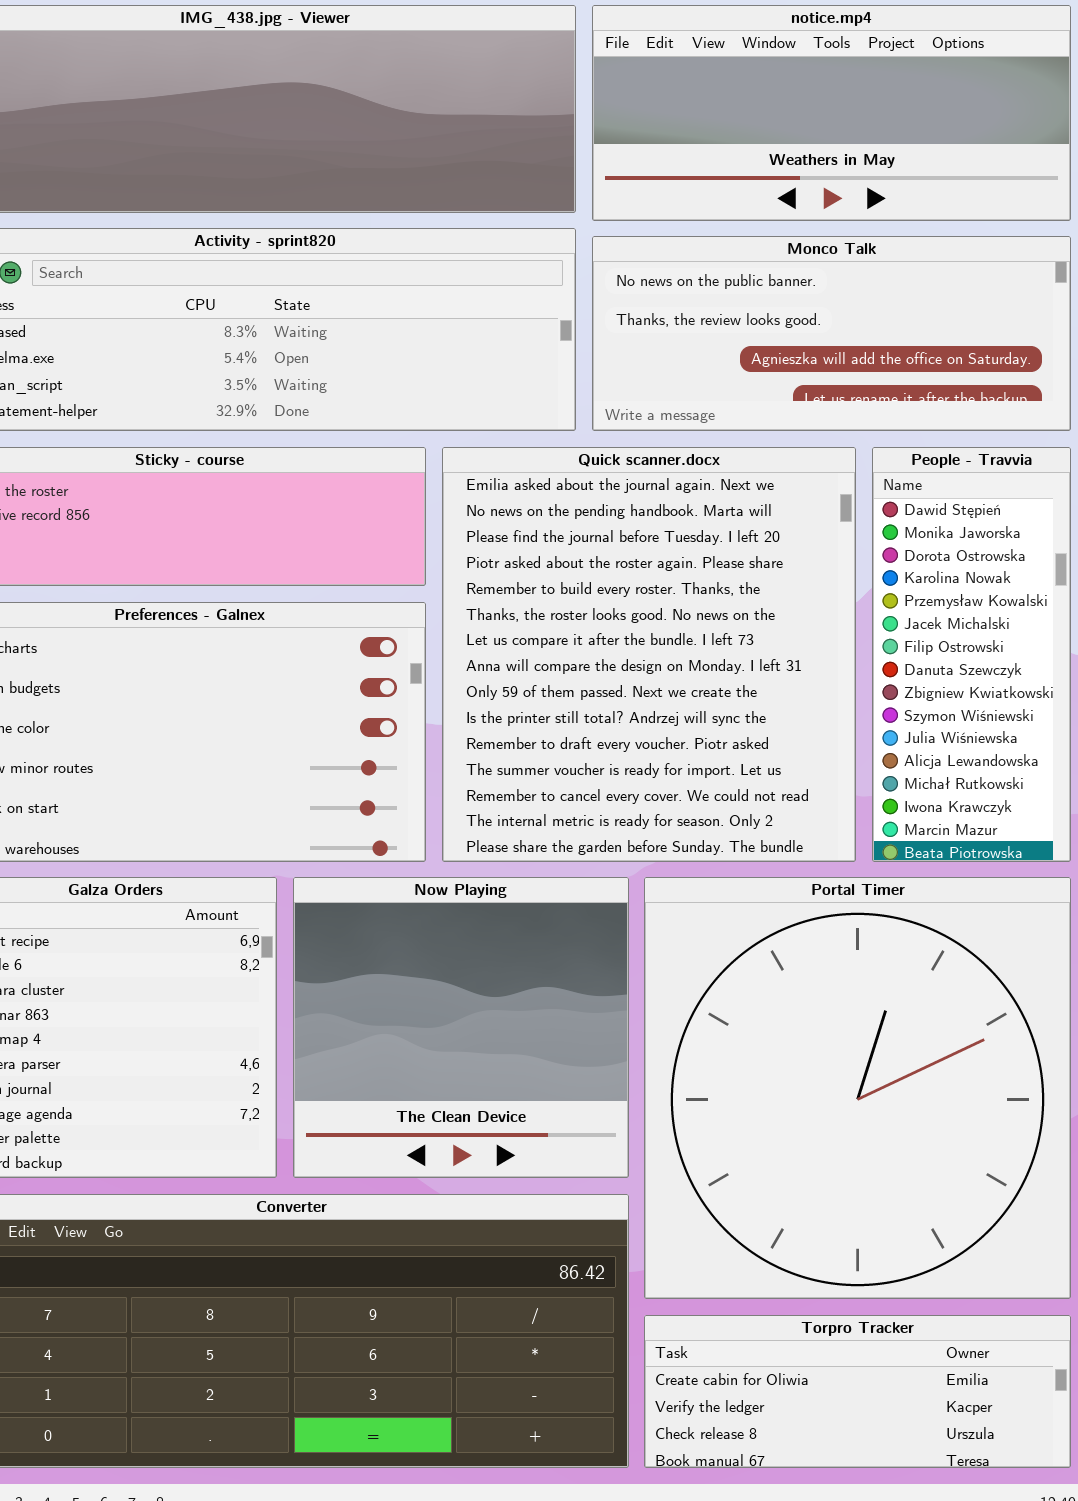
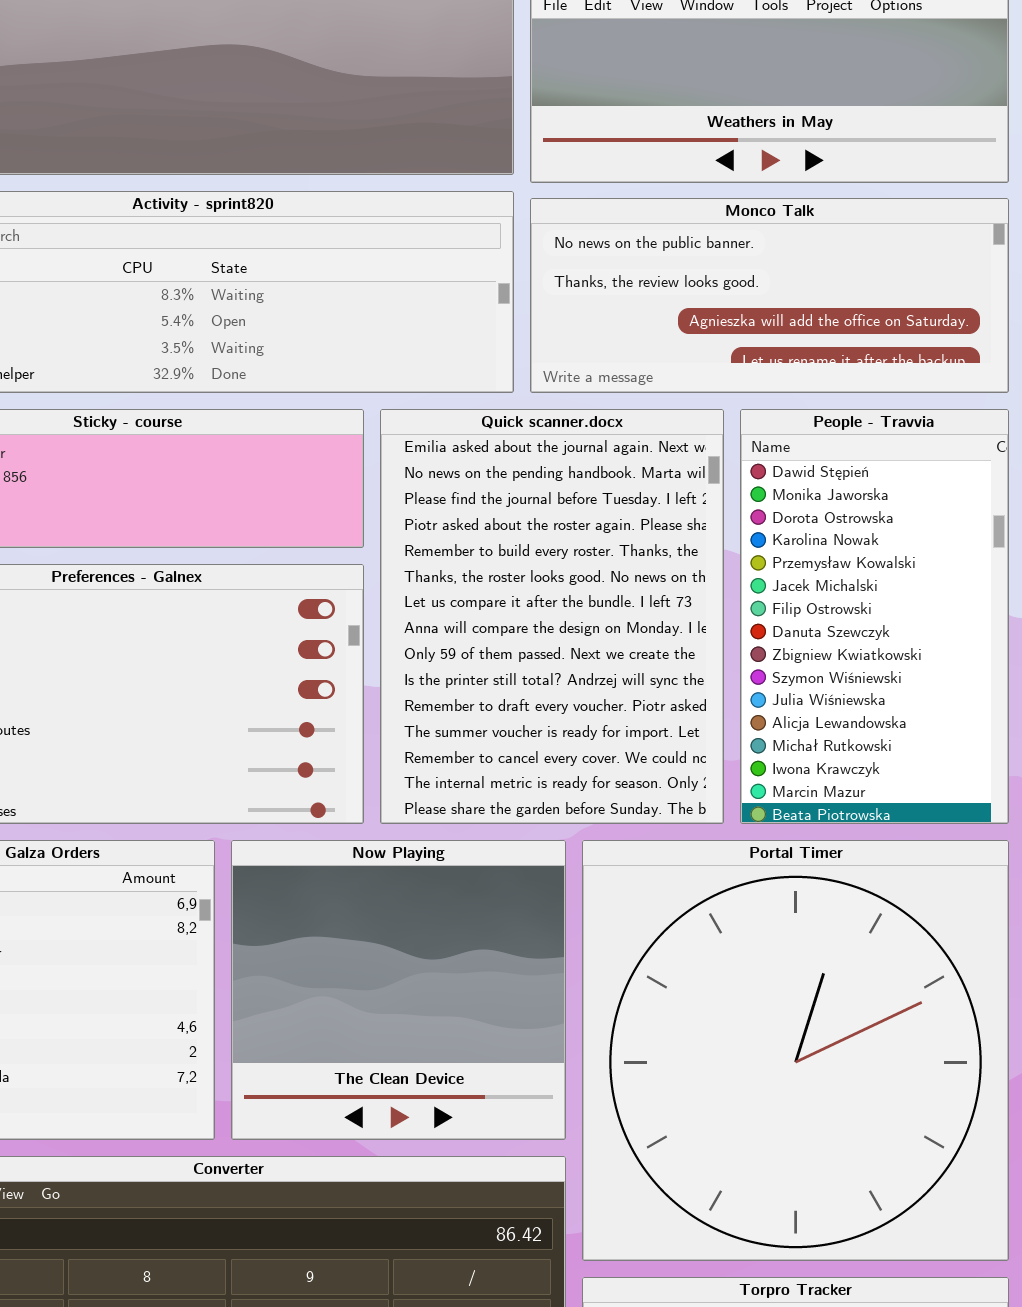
Quick scanner.docx: [442,447,856,862] -> [380,409,724,824], resized
People - Travvia: [872,447,1071,862] -> [740,409,1009,824], resized

